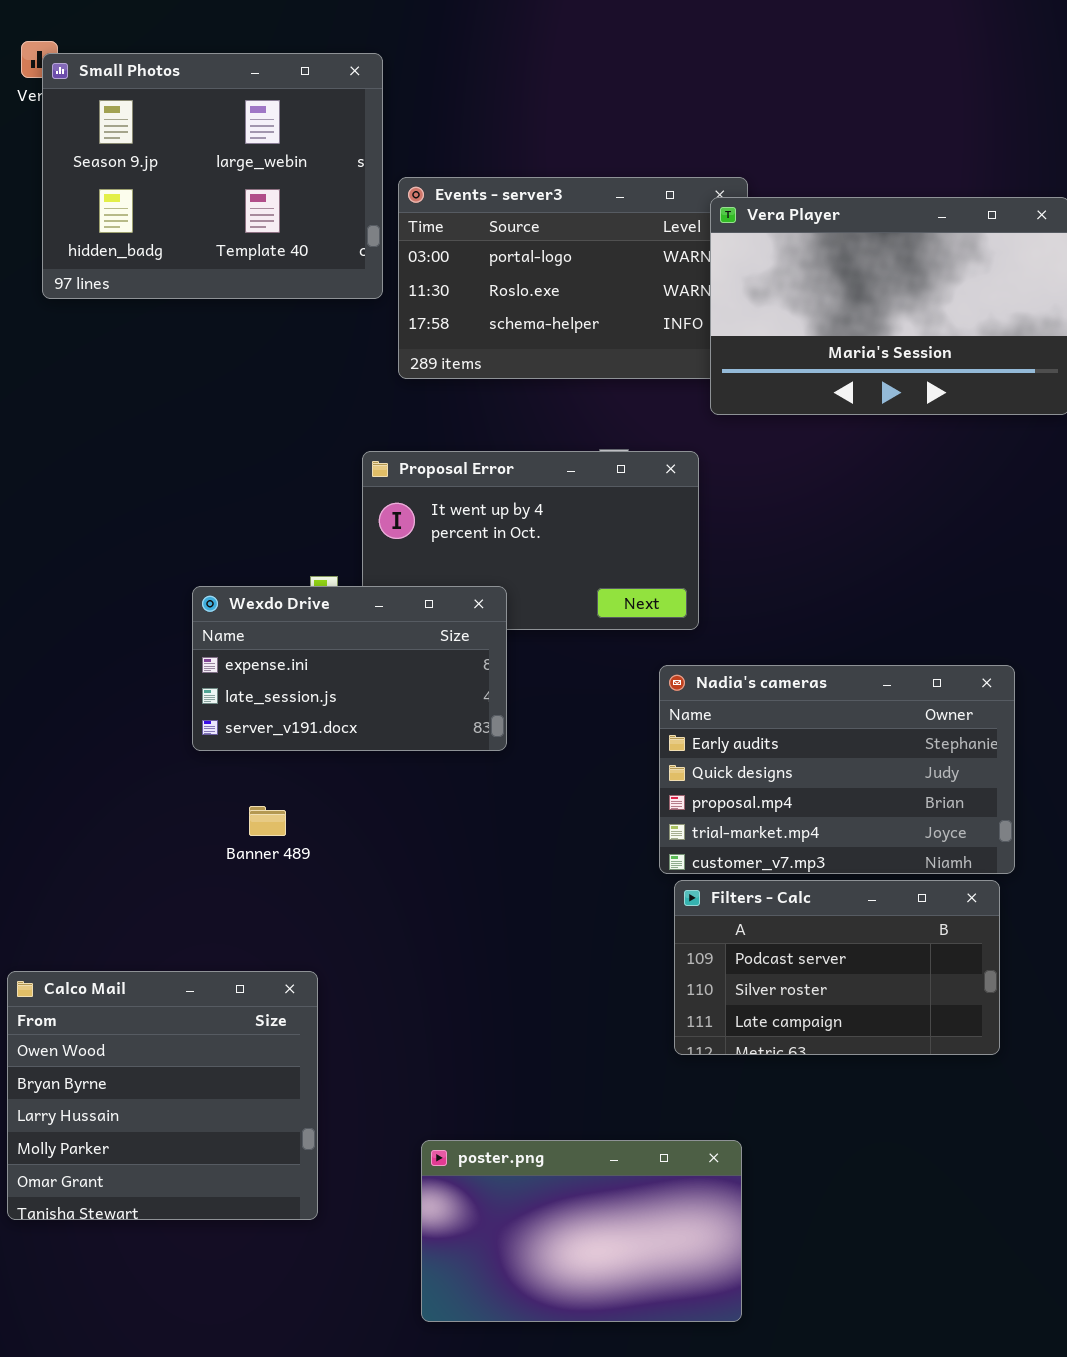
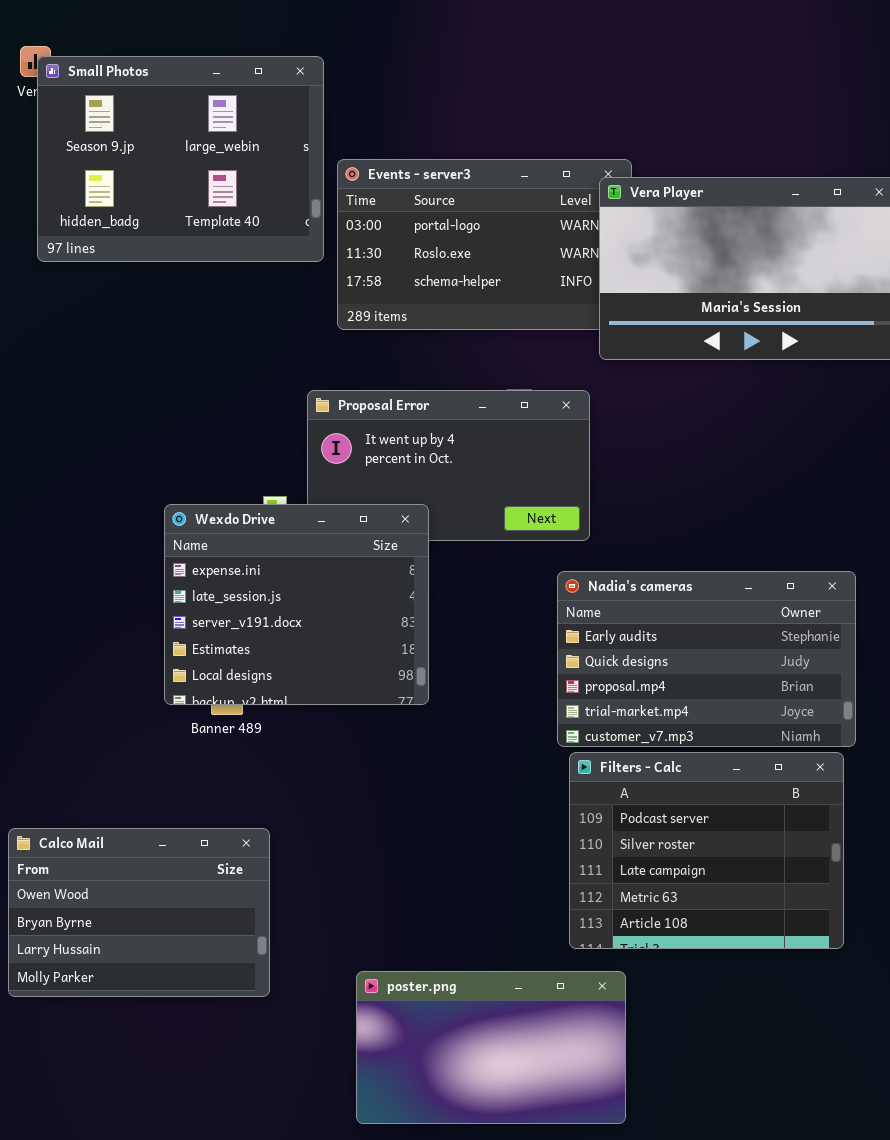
Wexdo Drive: [192,586,507,751] -> [164,504,429,705], resized
Filters - Calc: [674,880,1000,1055] -> [569,752,844,949], resized
Calco Mail: [7,971,318,1220] -> [8,828,270,997], resized

